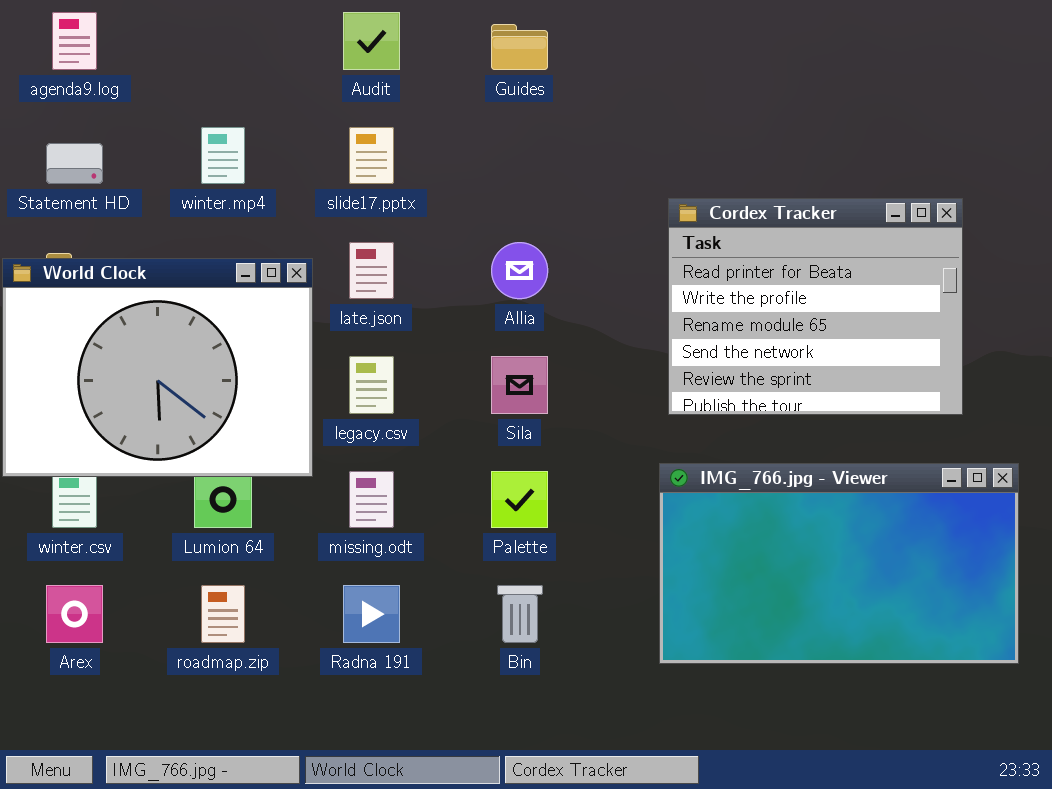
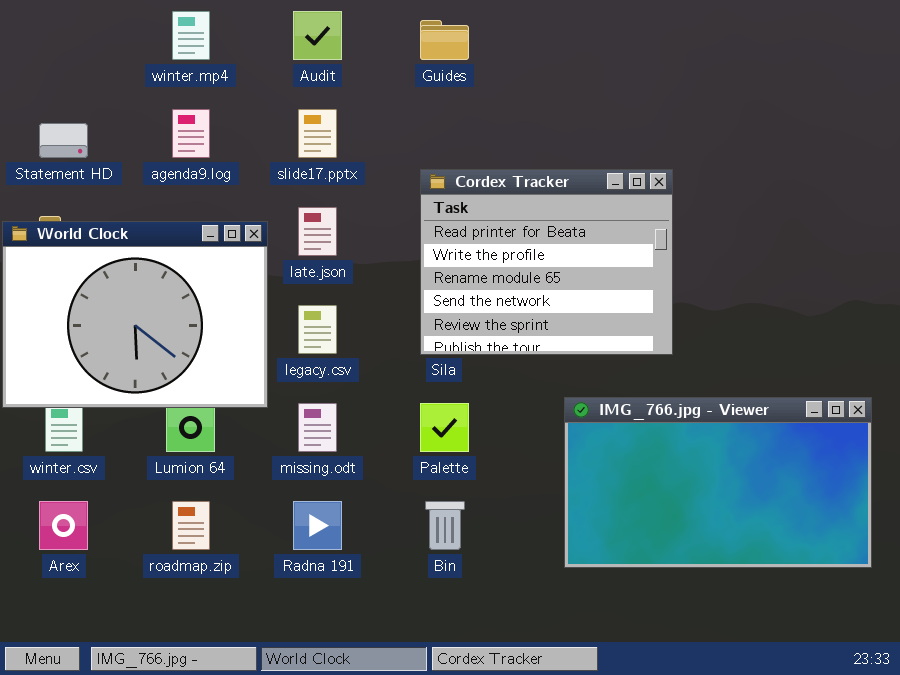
agenda9.log: [52,12,97,70] -> [172,109,210,158], moved
winter.mp4: [201,127,245,184] -> [172,11,210,60], moved
Cordex Tracker: [668,198,963,415] -> [420,169,673,355], moved

